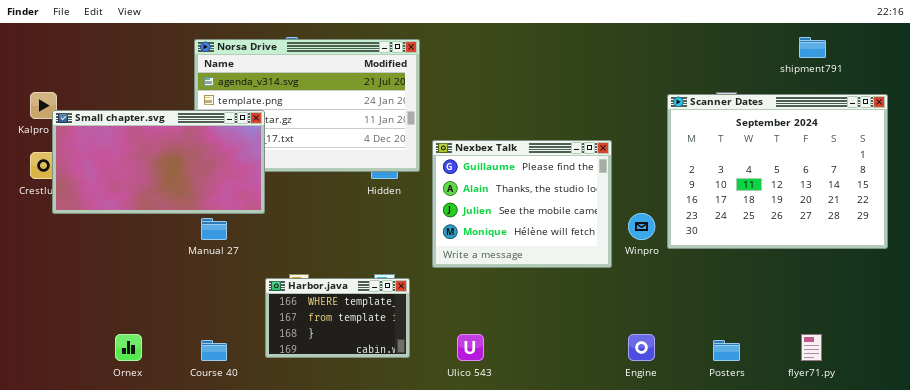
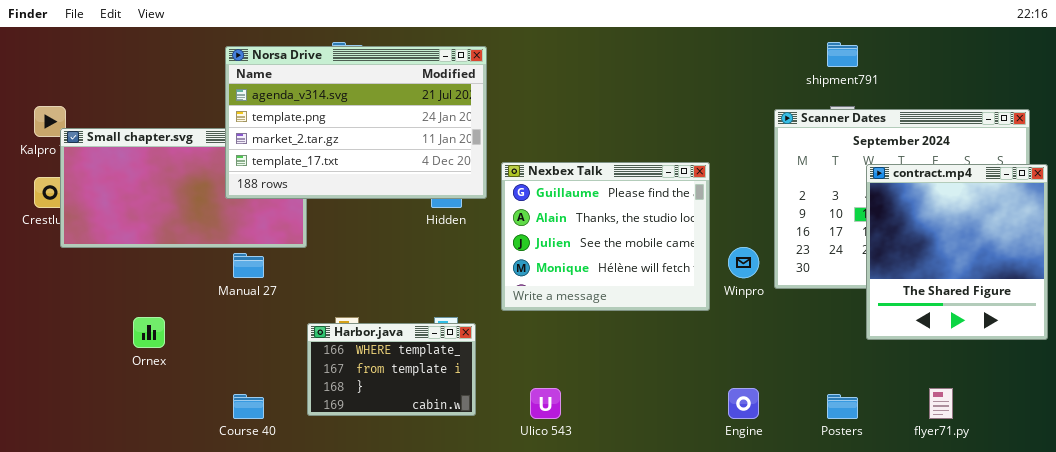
shipment791: [799,37,826,58] -> [827,42,858,67], moved
Norsa Drive: [194,39,420,172] -> [225,46,487,199], raised
contract.mp4: none -> [866,164,1048,340], opened
Ornex: [115,334,142,361] -> [133,317,165,348], moved

